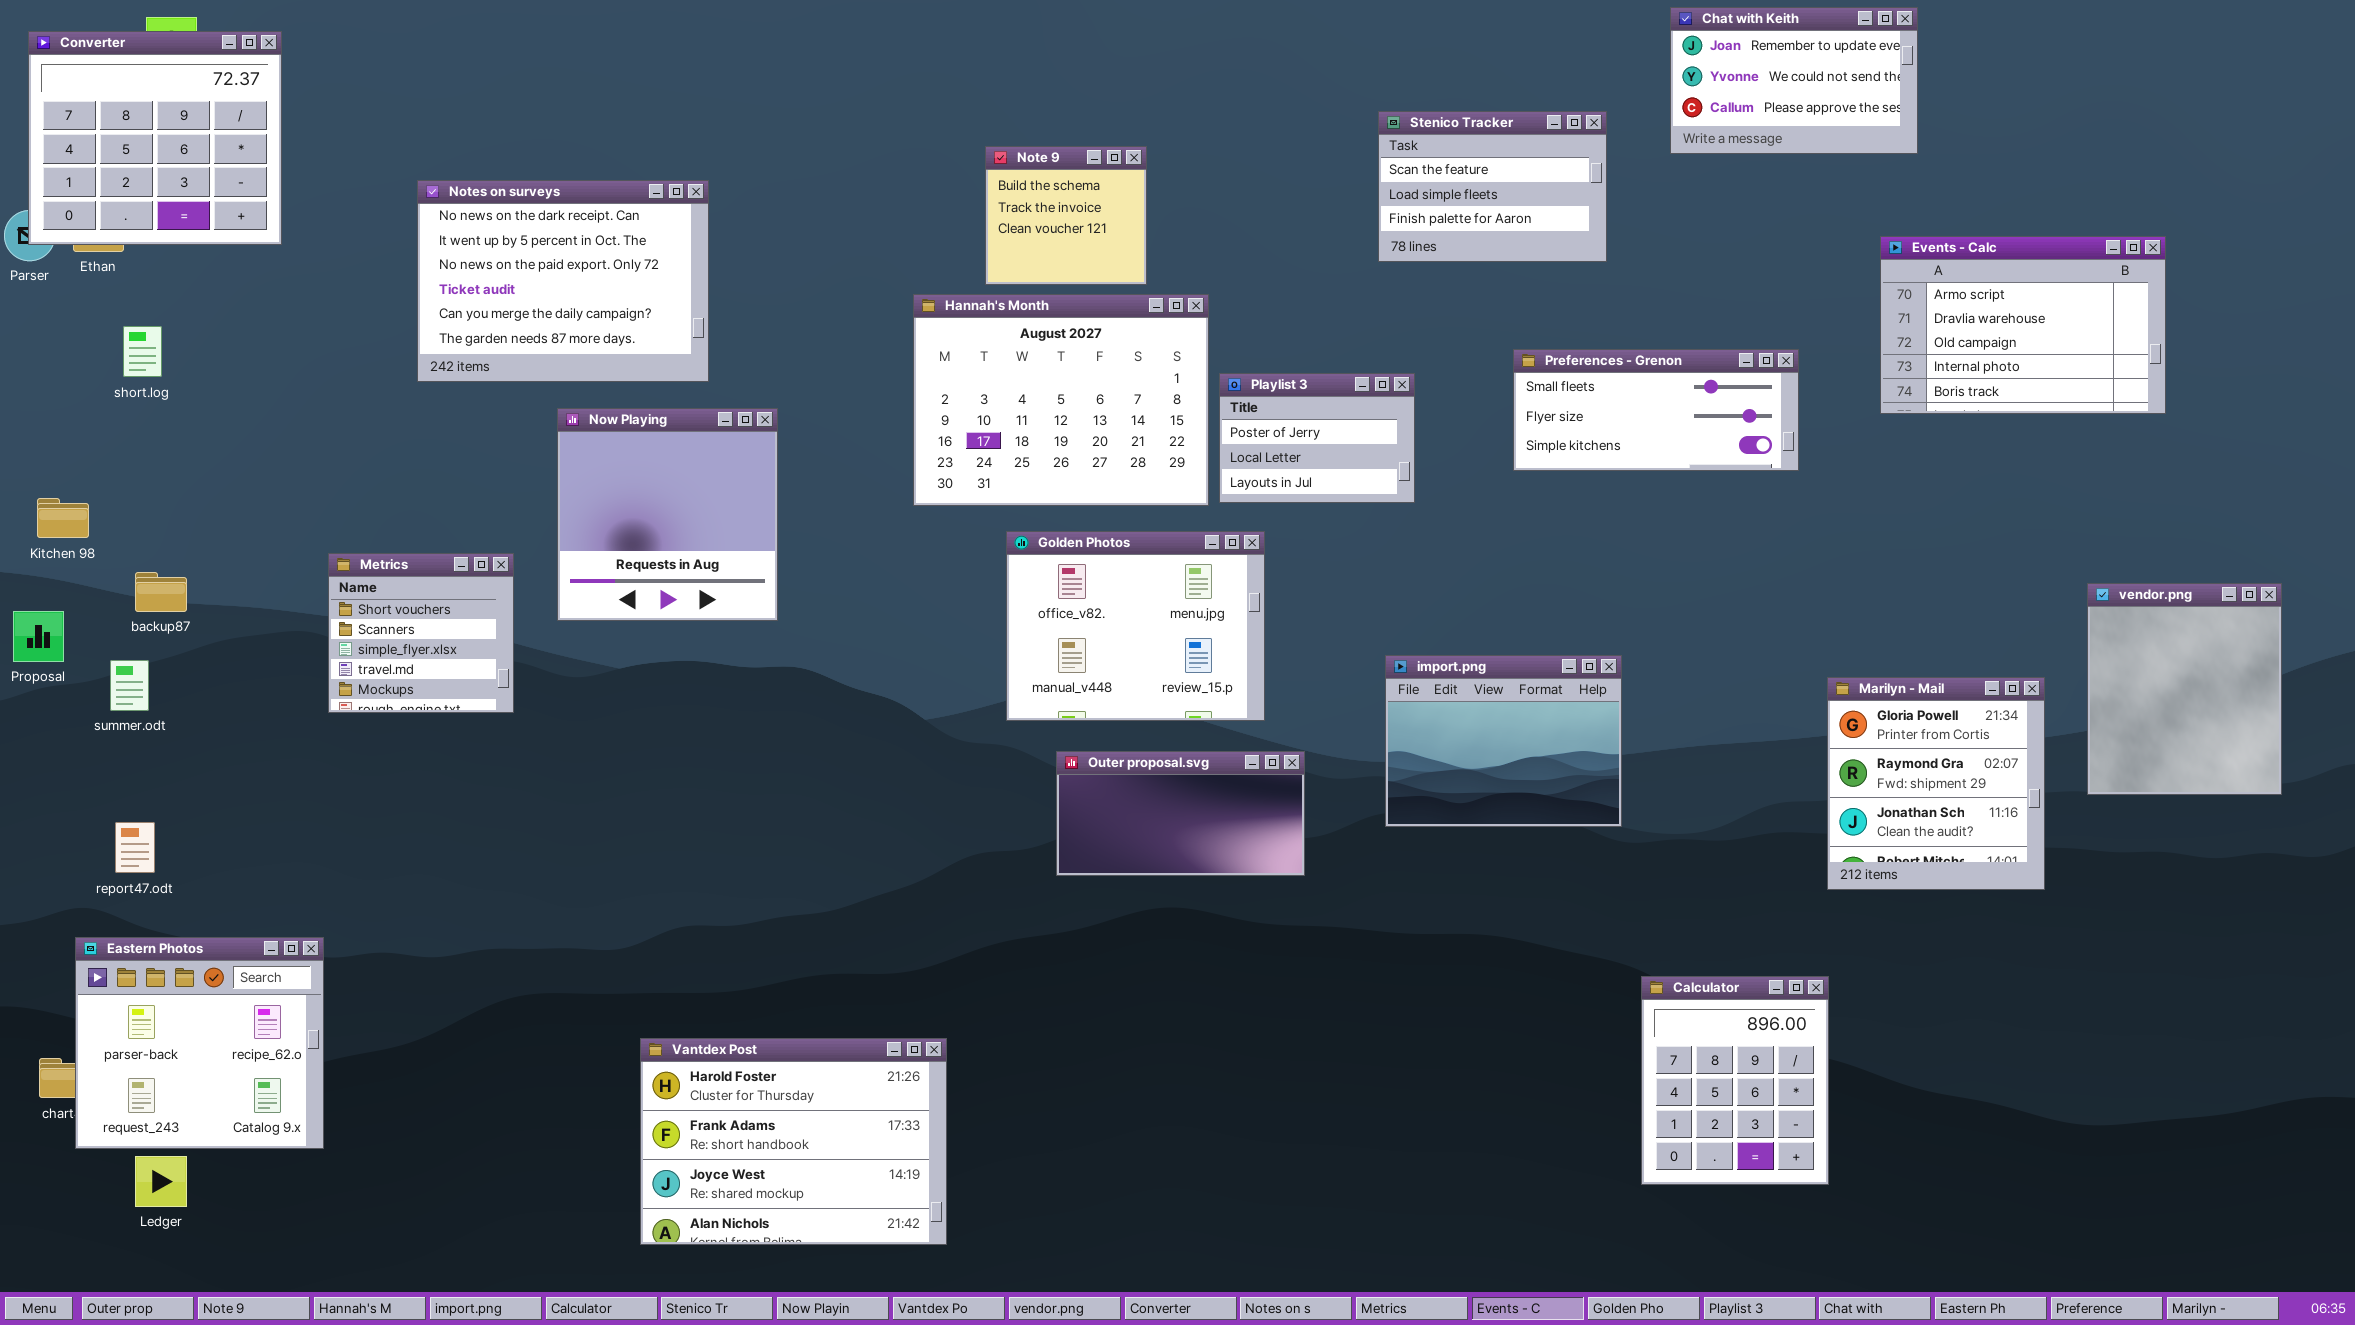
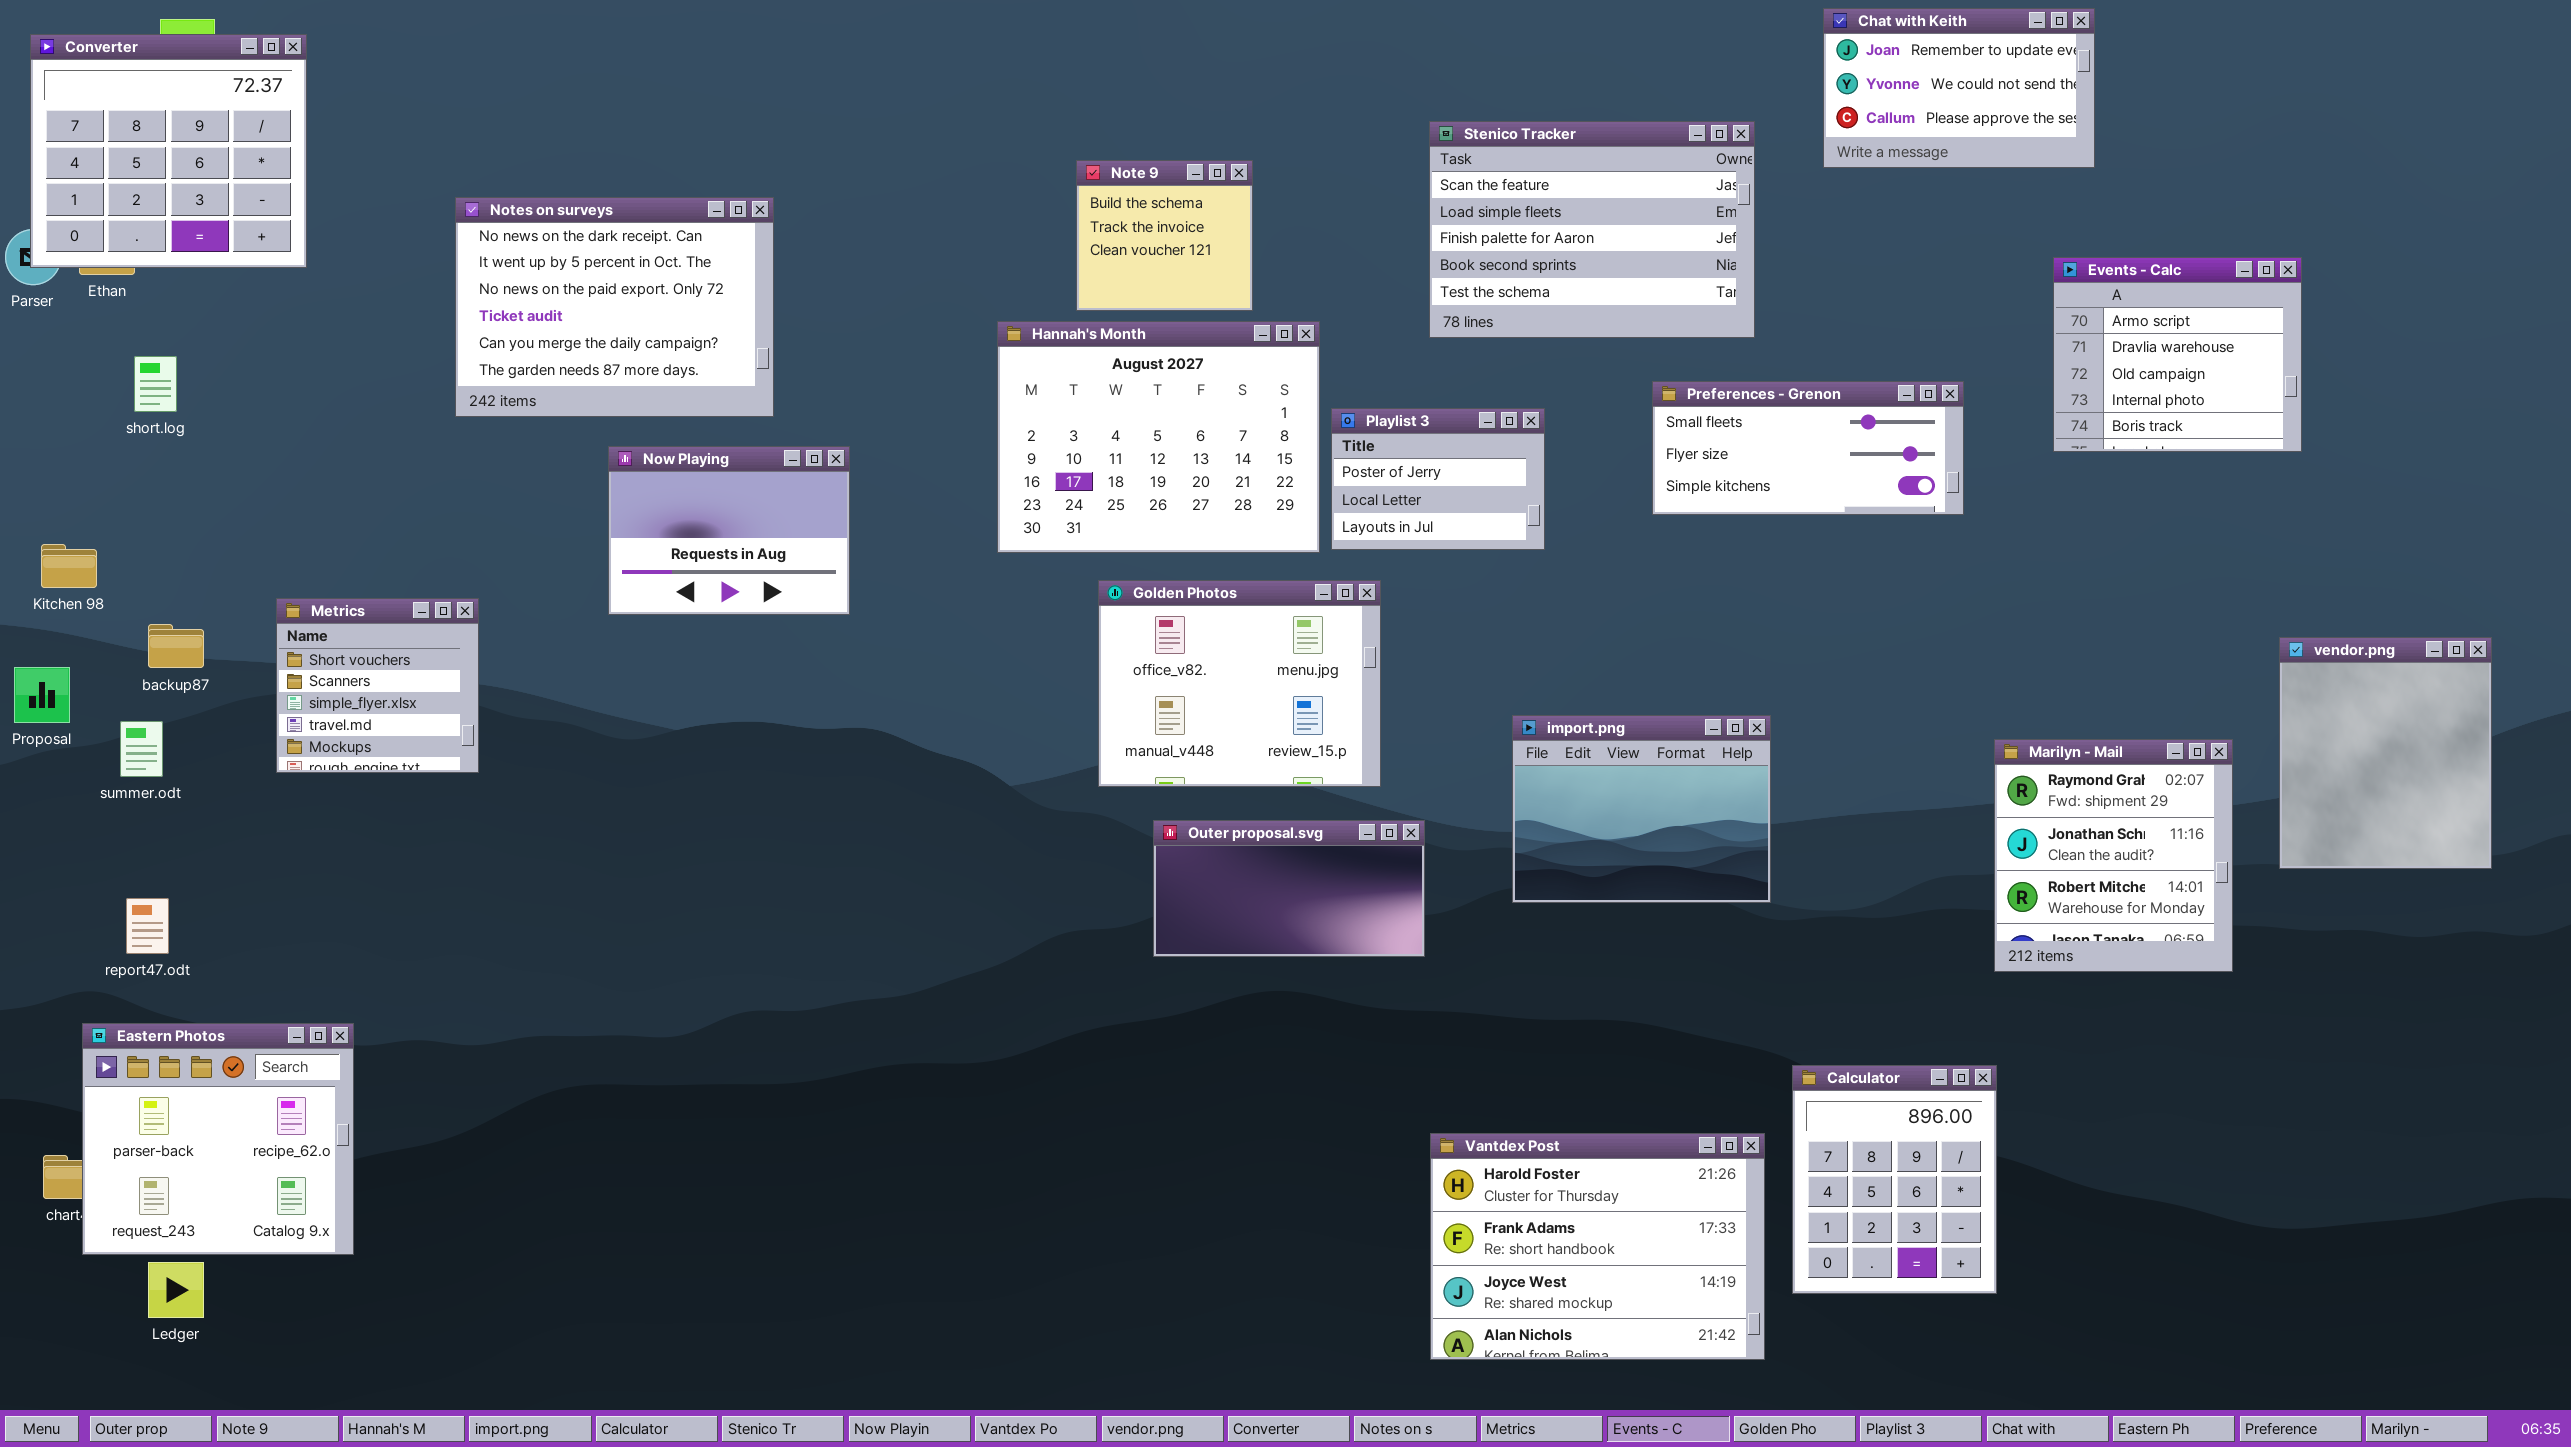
Stenico Tracker: [1378,111,1607,262] -> [1429,121,1755,338], resized
Events - Calc: [1880,236,2166,414] -> [2053,257,2302,452], resized
Now Playing: [557,408,778,621] -> [608,446,850,615], resized
Metrics: [328,553,514,713] -> [276,598,479,773], moved
Marilyn - Mail: [1827,677,2045,890] -> [1994,739,2233,972], scrolled down 1 row
Vantdex Post: [640,1038,947,1245] -> [1430,1133,1765,1360], moved

